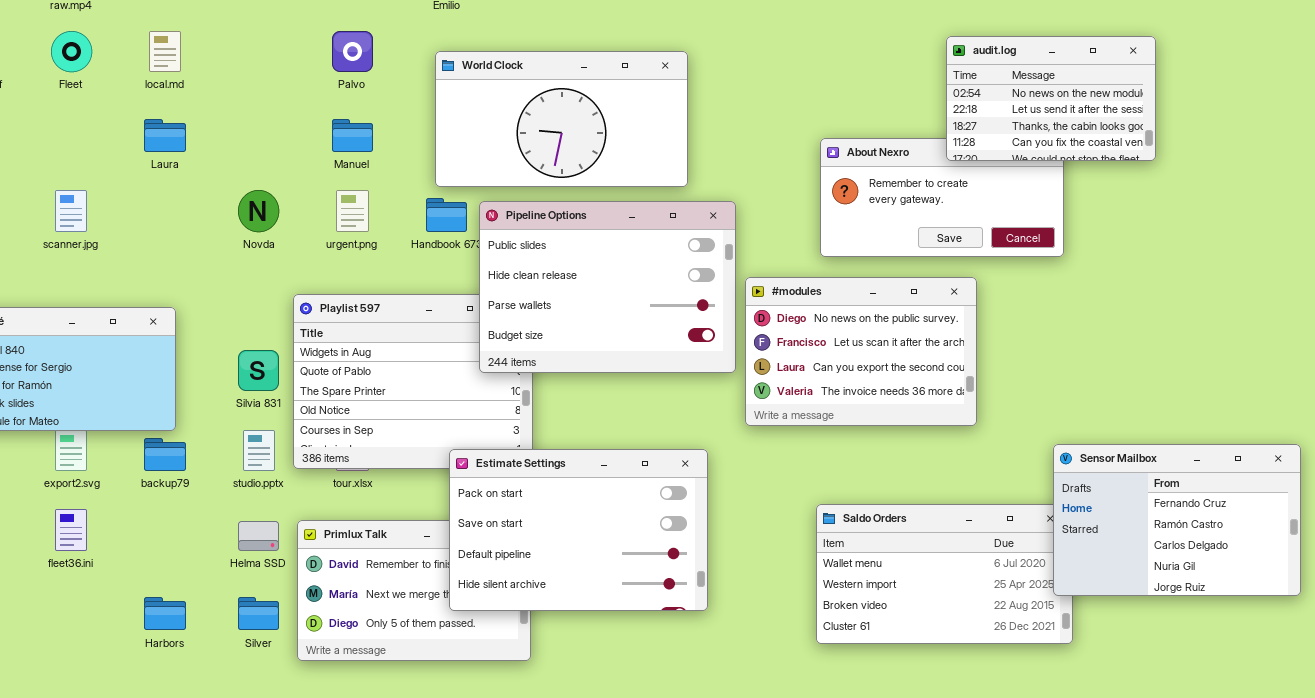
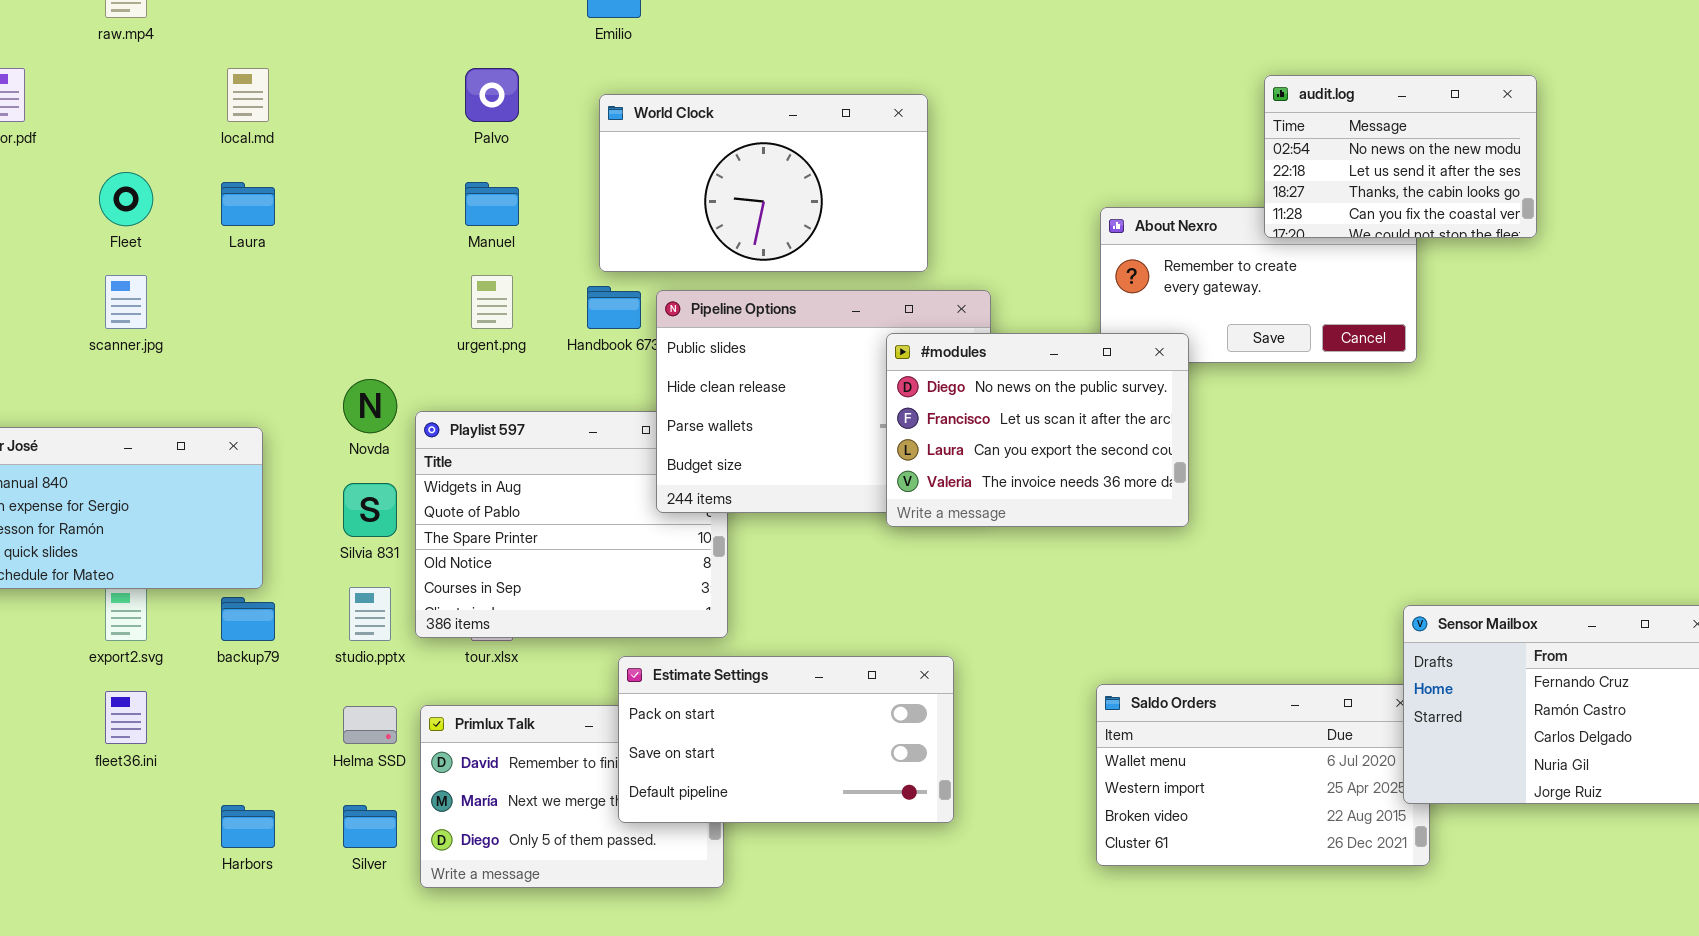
Fleet: [51,31,92,72] -> [99,172,153,226], moved
Novda: [238,190,279,232] -> [343,379,397,433], moved
#modules: [745,277,977,426] -> [886,333,1189,527], moved
Estimate Settings: [449,449,708,611] -> [618,656,954,823], resized

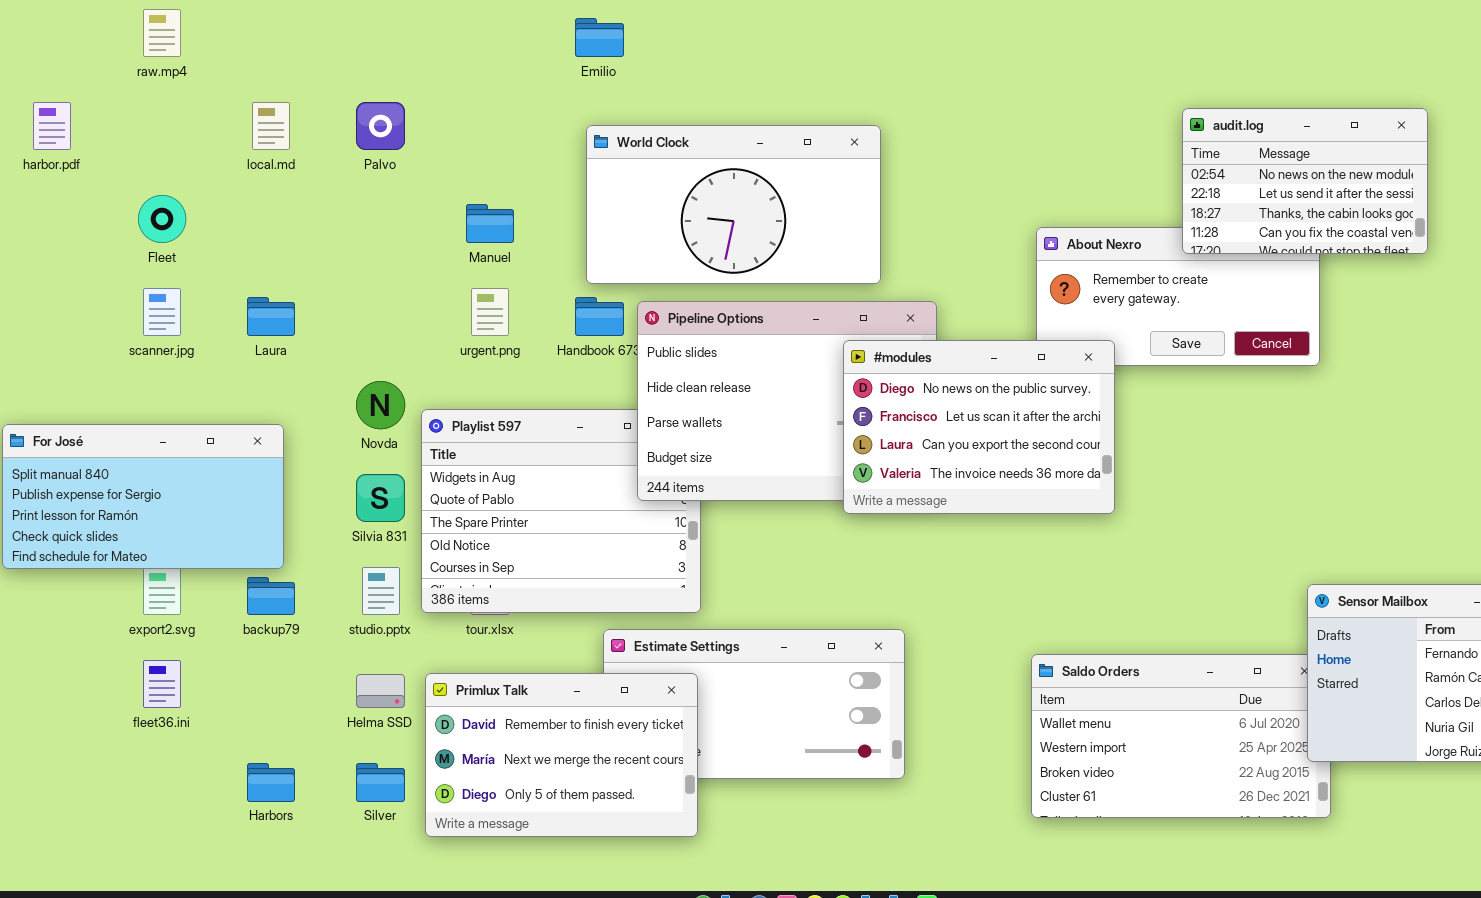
Palvo: [465,68,519,122] -> [356,102,405,150], moved
Laura: [221,182,275,226] -> [247,297,295,336], moved
Primlux Talk: [420,705,724,888] -> [425,673,698,837], raised

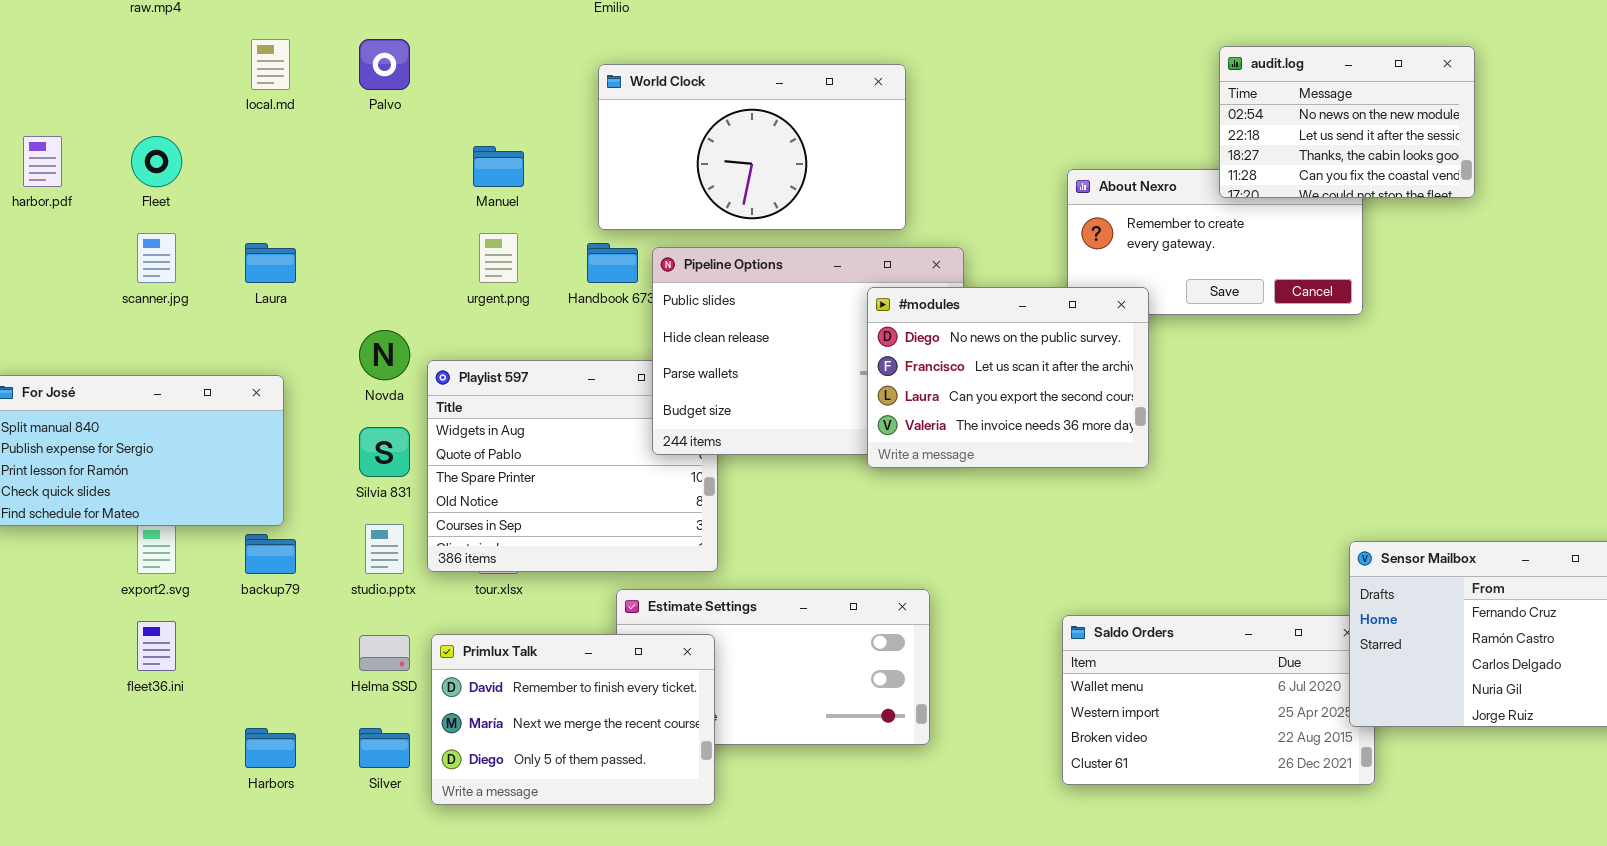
harbor.pdf: [33,102,71,150] -> [23,136,62,187], moved

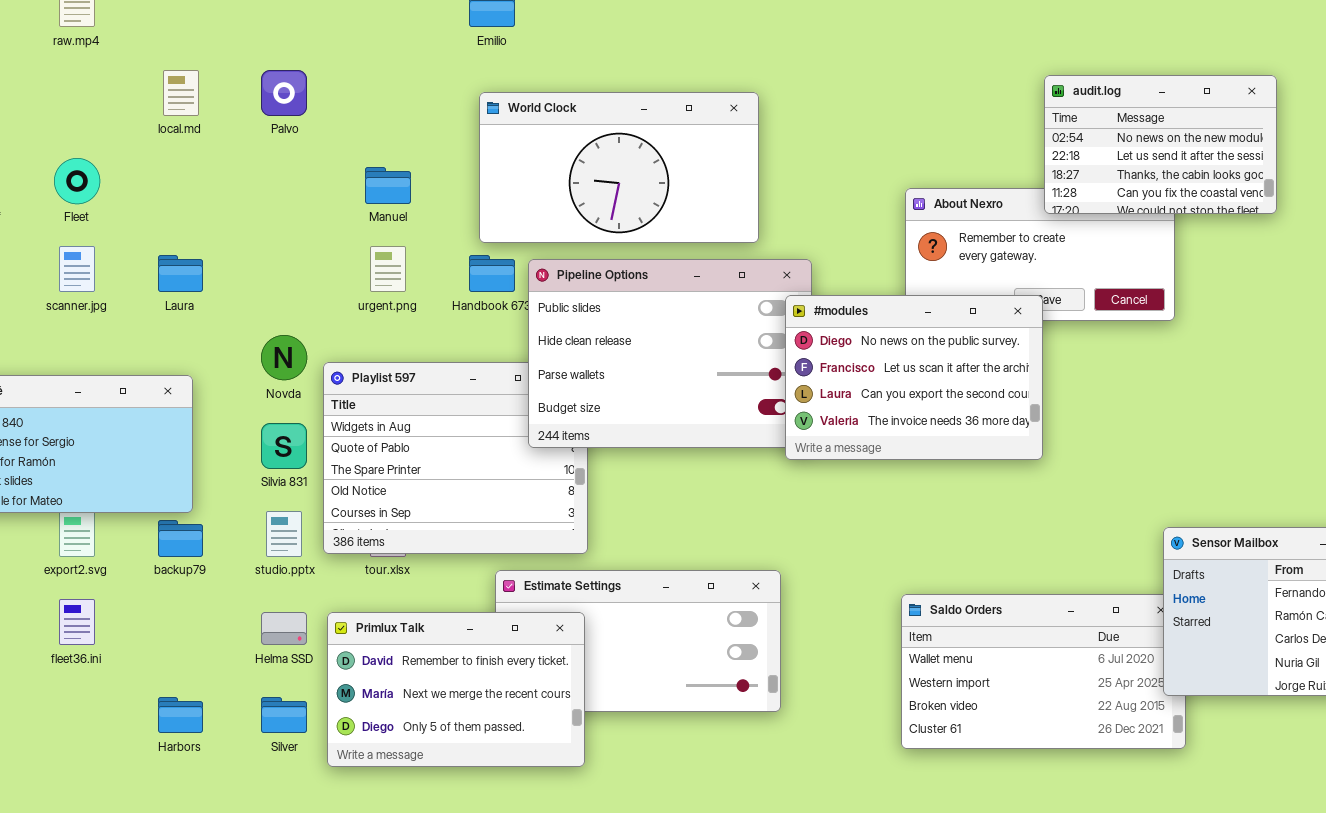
#modules: [867,287,1149,468] -> [785,295,1043,460], moved

